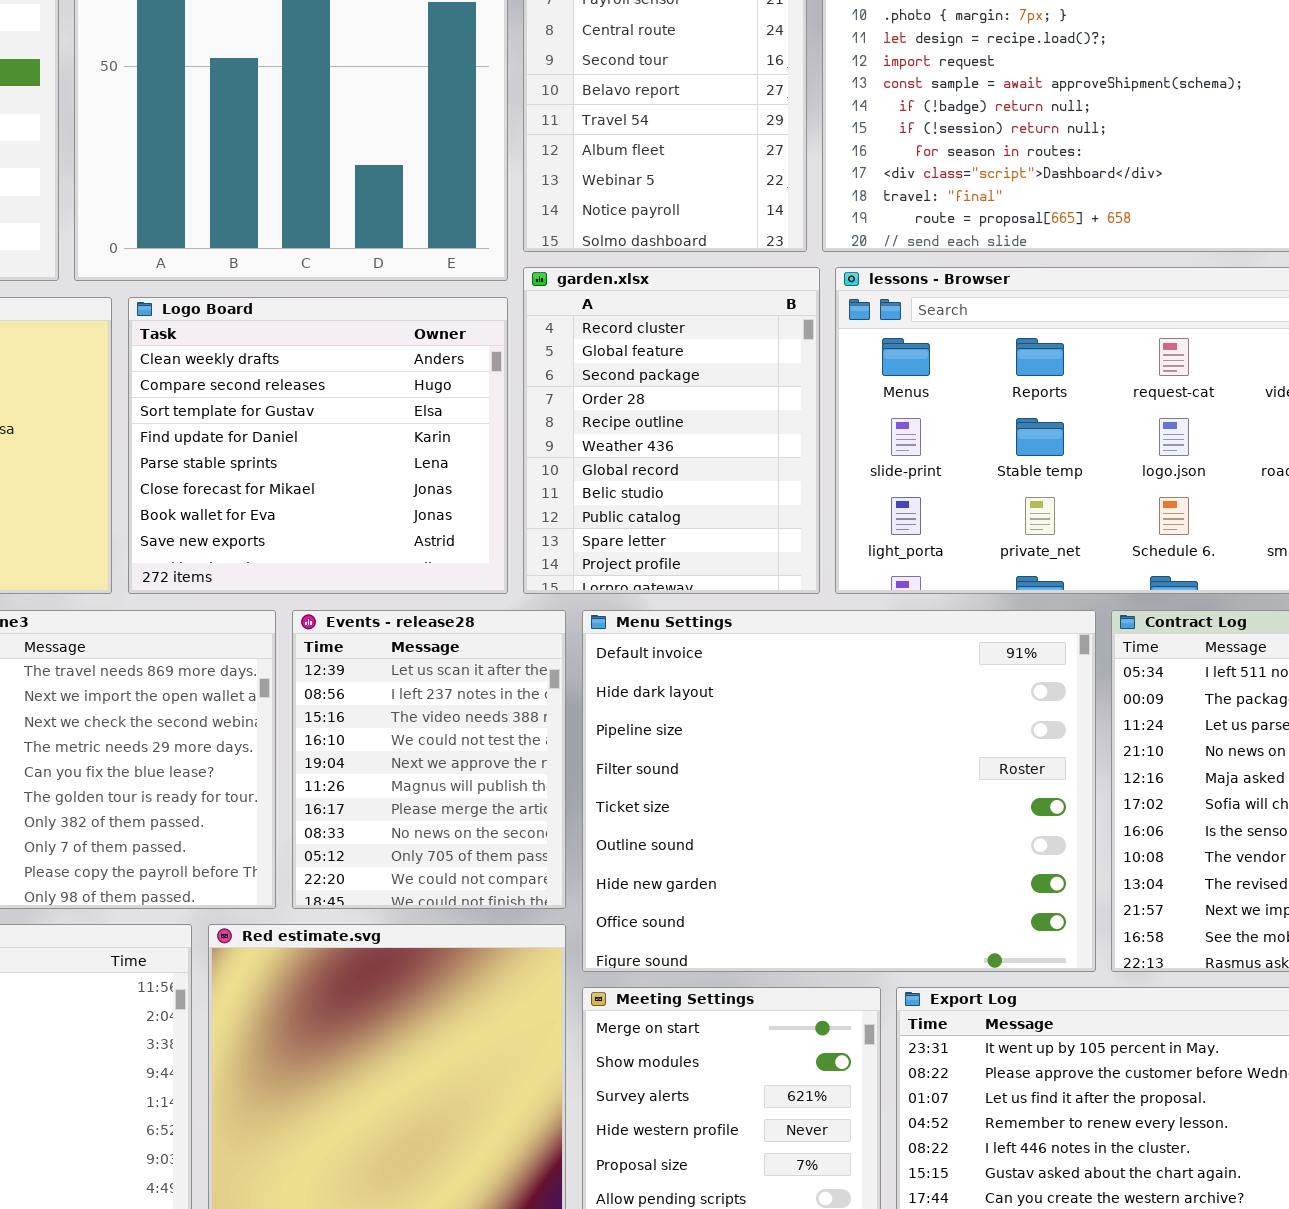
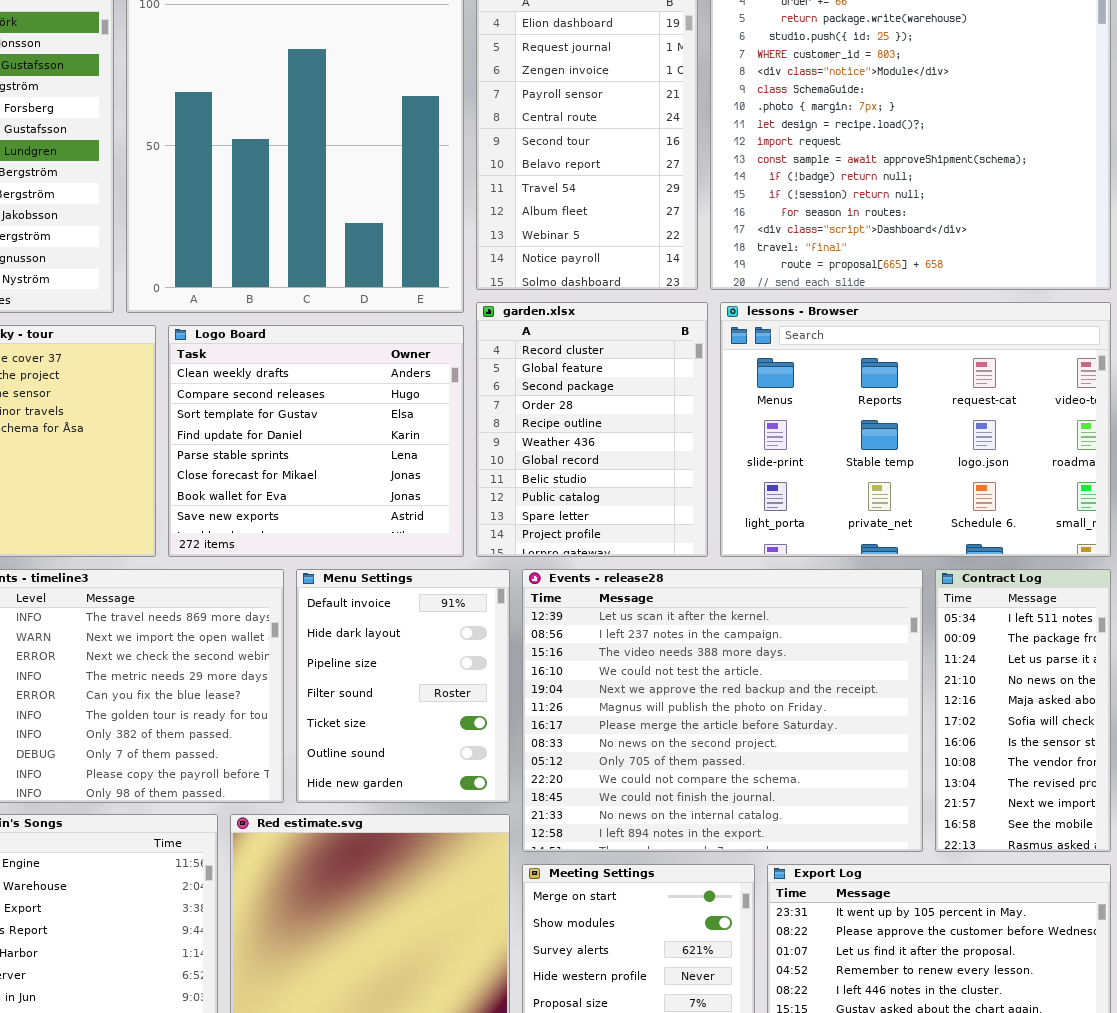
Events - release28: [292,610,566,909] -> [522,569,923,852], moved, resized
Menu Settings: [582,610,1096,972] -> [296,569,510,803], moved, resized

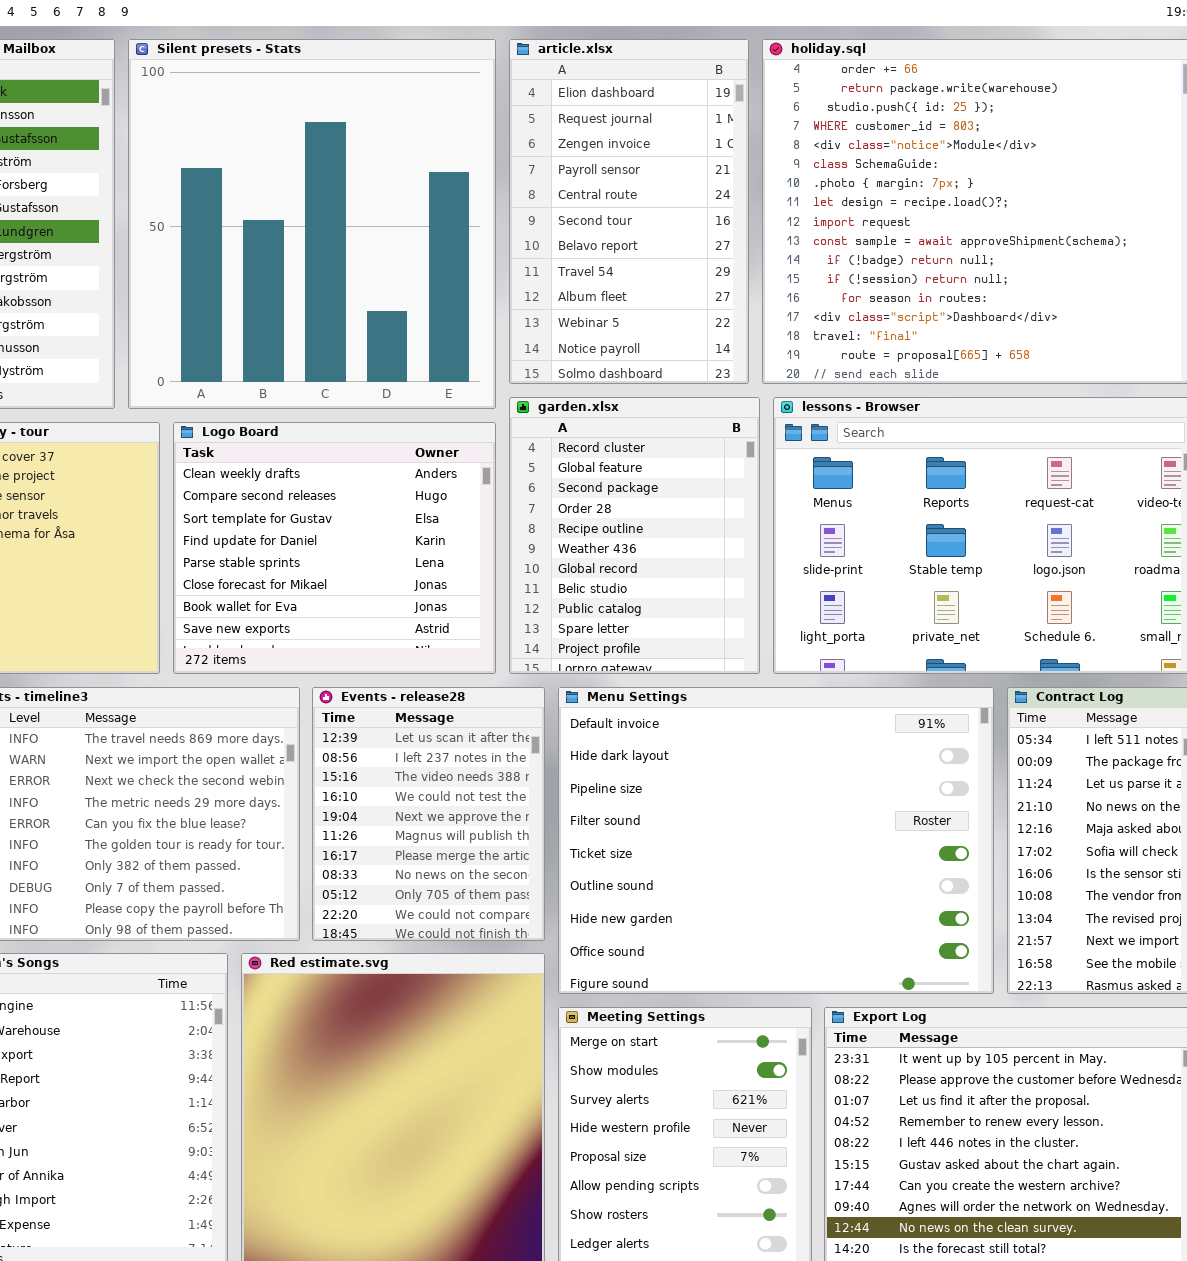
Menu Settings: [296,569,510,803] -> [558,687,994,994], moved, resized
Events - release28: [522,569,923,852] -> [312,687,545,941], moved, resized

